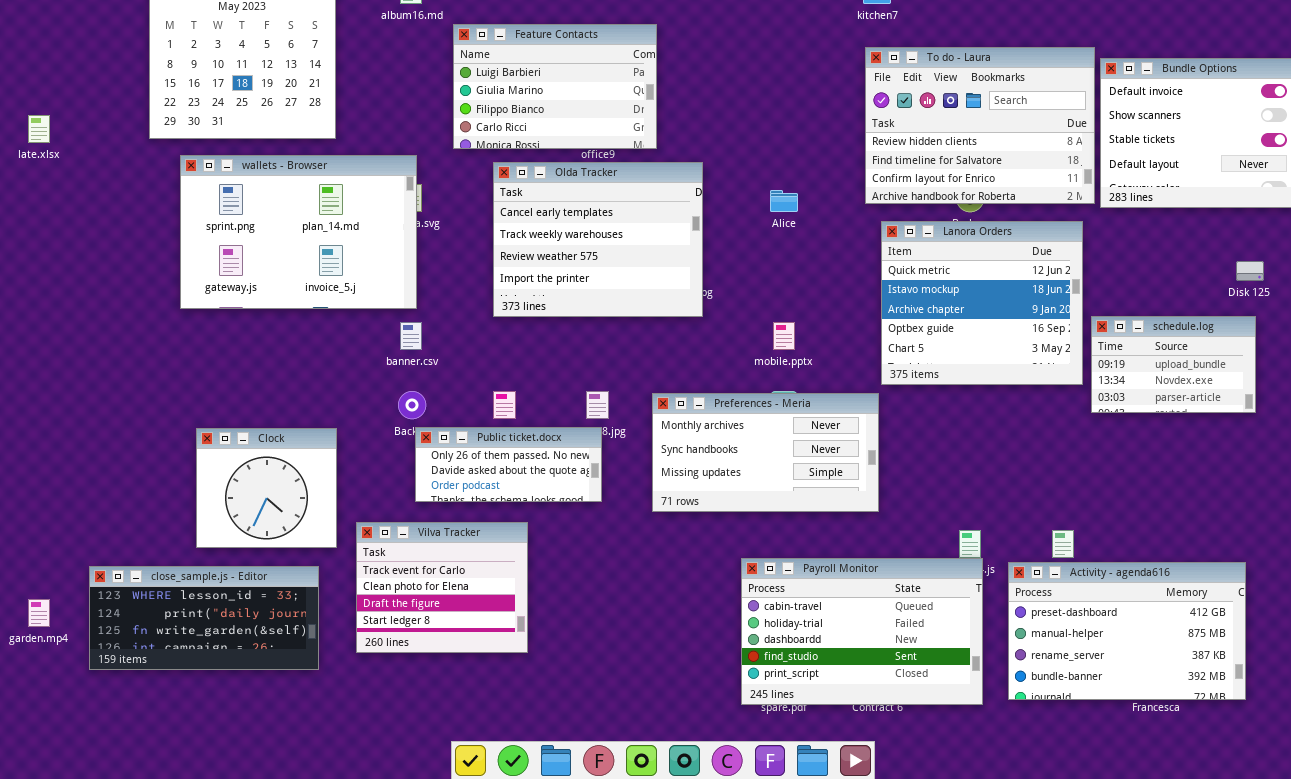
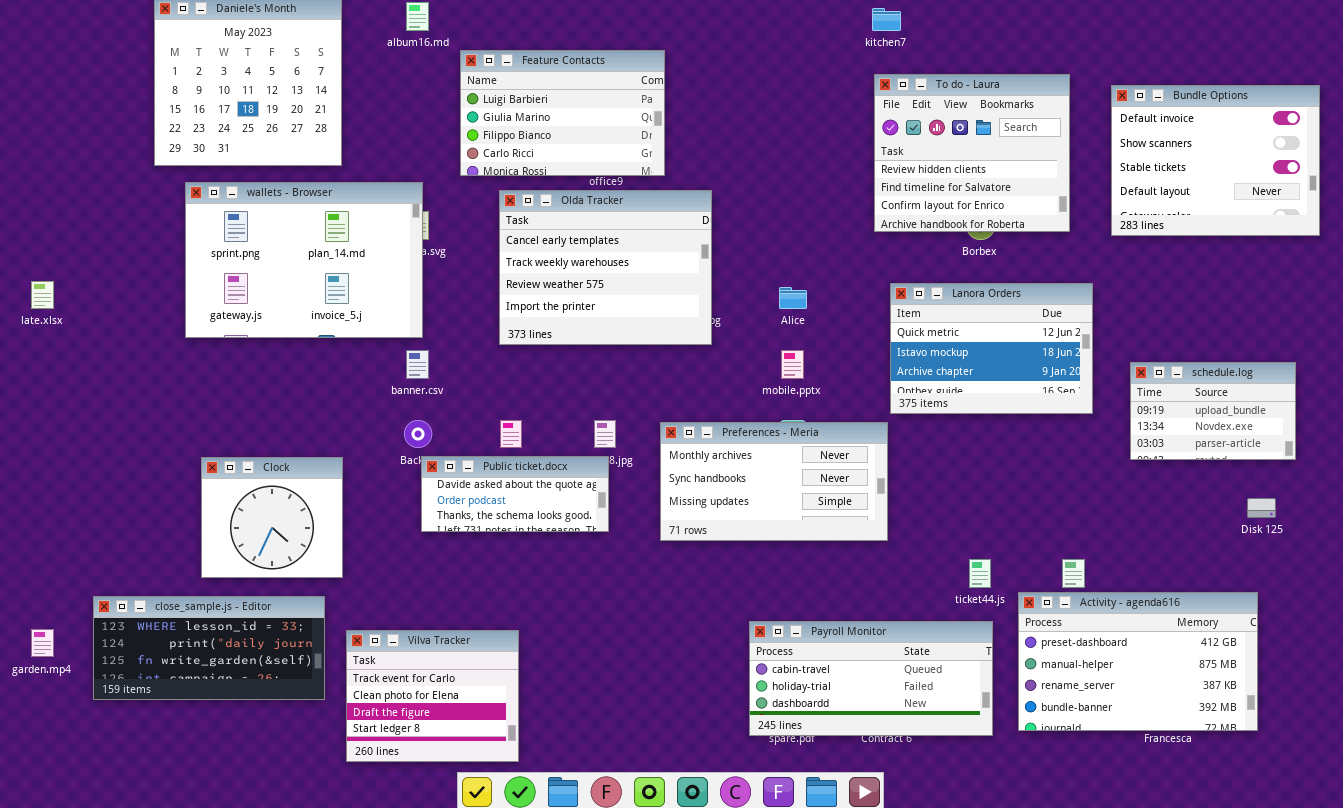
To do - Laura: [865,47,1095,204] -> [874,74,1070,232], resized
late.xlsx: [28,115,50,143] -> [31,281,54,309], moved
Alice: [770,190,798,212] -> [779,287,807,309], moved
Lanora Orders: [881,221,1083,385] -> [890,283,1093,414], resized
Disk 125: [1236,261,1264,281] -> [1247,498,1276,518], moved
schedule.log: [1091,316,1256,413] -> [1130,362,1296,460], moved
Public ticket.docx: [415,427,602,502] -> [421,456,609,532], scrolled down 1 row
Vilva Tracker: [356,522,528,653] -> [346,630,519,762], moved
Payroll Monitor: [741,558,983,705] -> [749,621,993,736], resized

